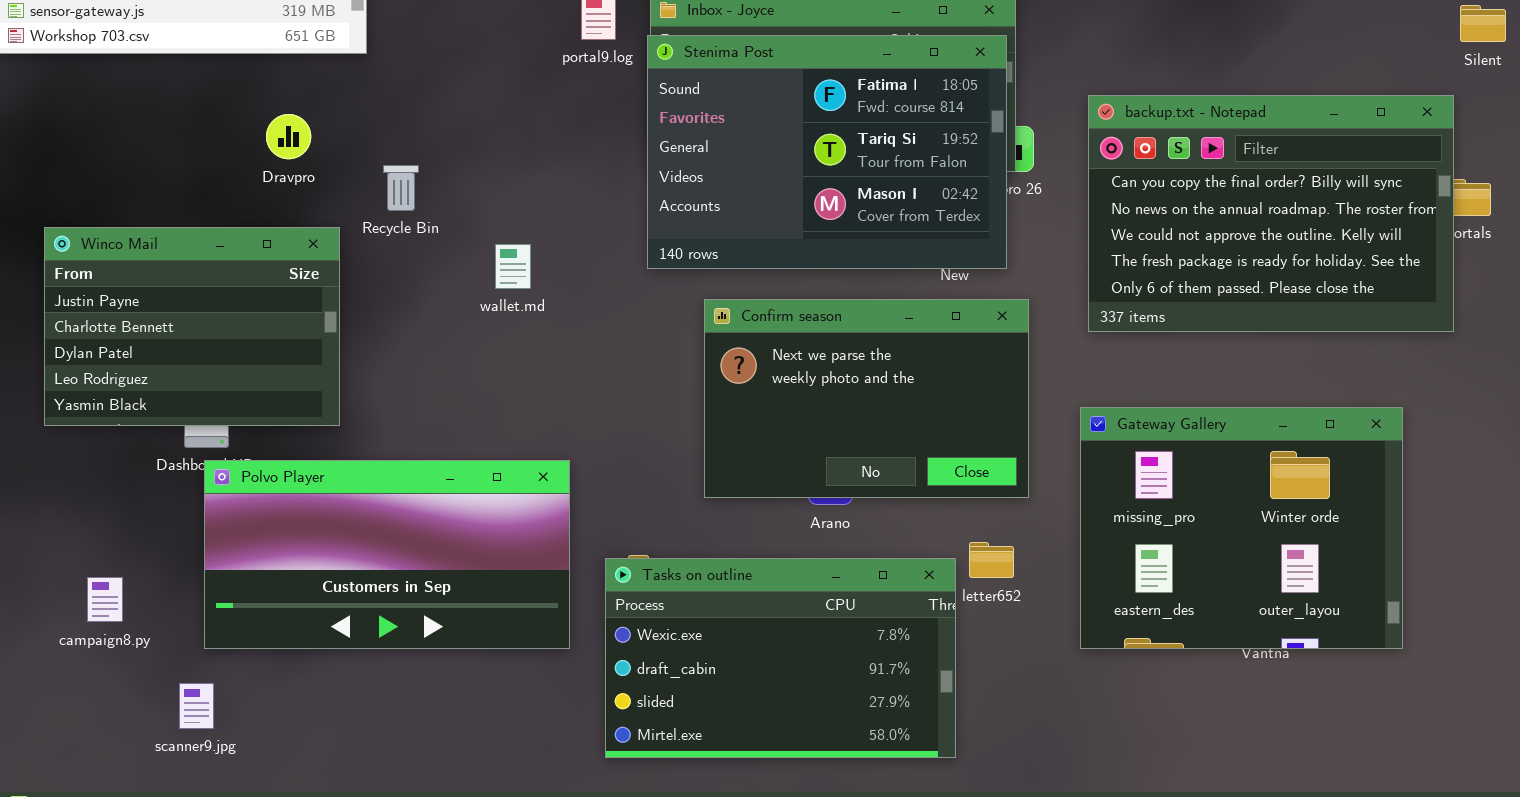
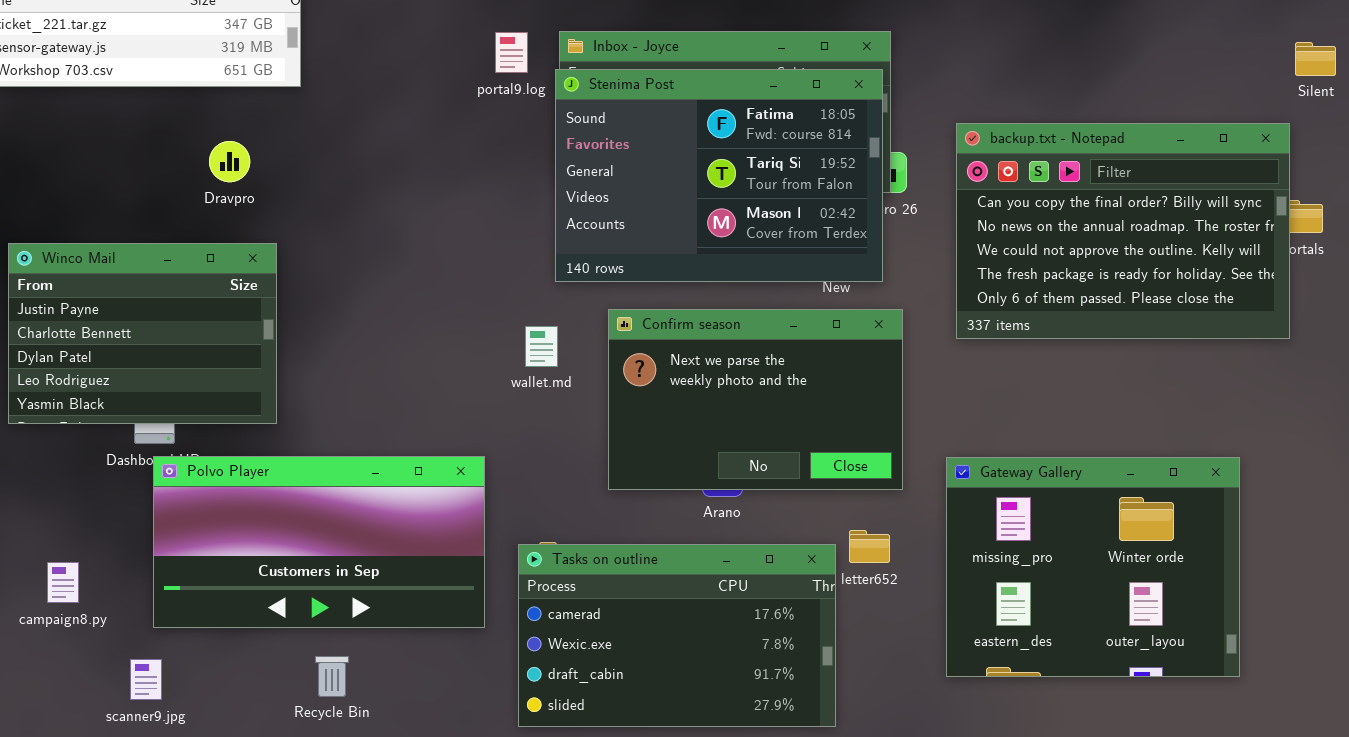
Recycle Bin: [383,165,419,211] -> [315,656,349,697], moved
wallet.md: [495,244,531,289] -> [525,326,558,367], moved
Gateway Gallery: [1080,407,1403,649] -> [946,457,1240,677], moved
Tasks on outline: [605,558,956,758] -> [518,544,836,727], scrolled up 1 row

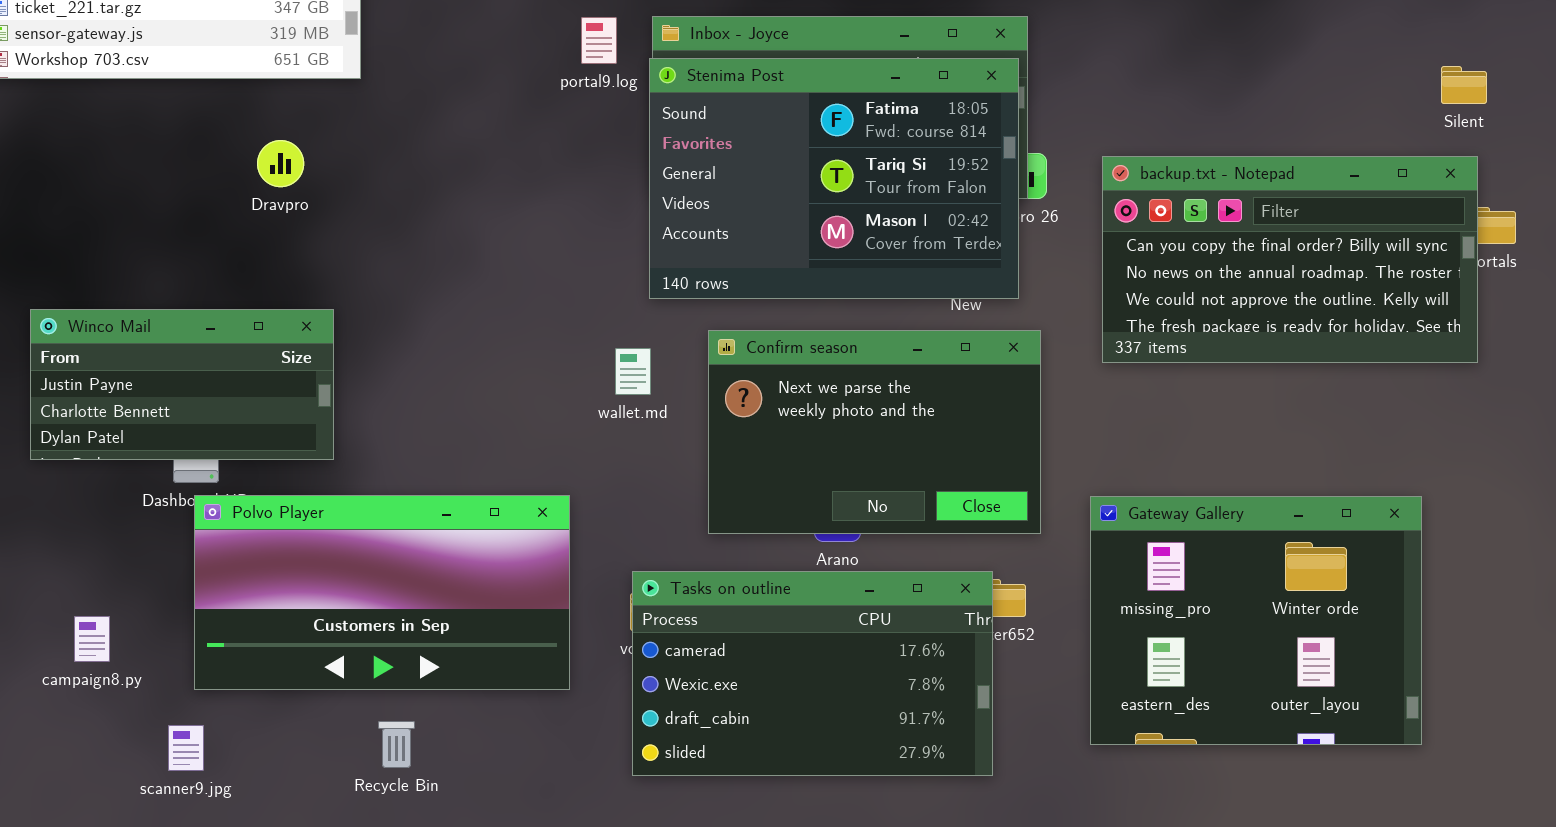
Silent: [1295,42,1336,76] -> [1441,66,1487,104], moved
backup.txt - Notepad: [956,123,1290,339] -> [1102,156,1478,363], resized
Winco Mail: [8,243,277,424] -> [30,309,334,460], resized
Tasks on outline: [518,544,836,727] -> [632,571,993,776], moved

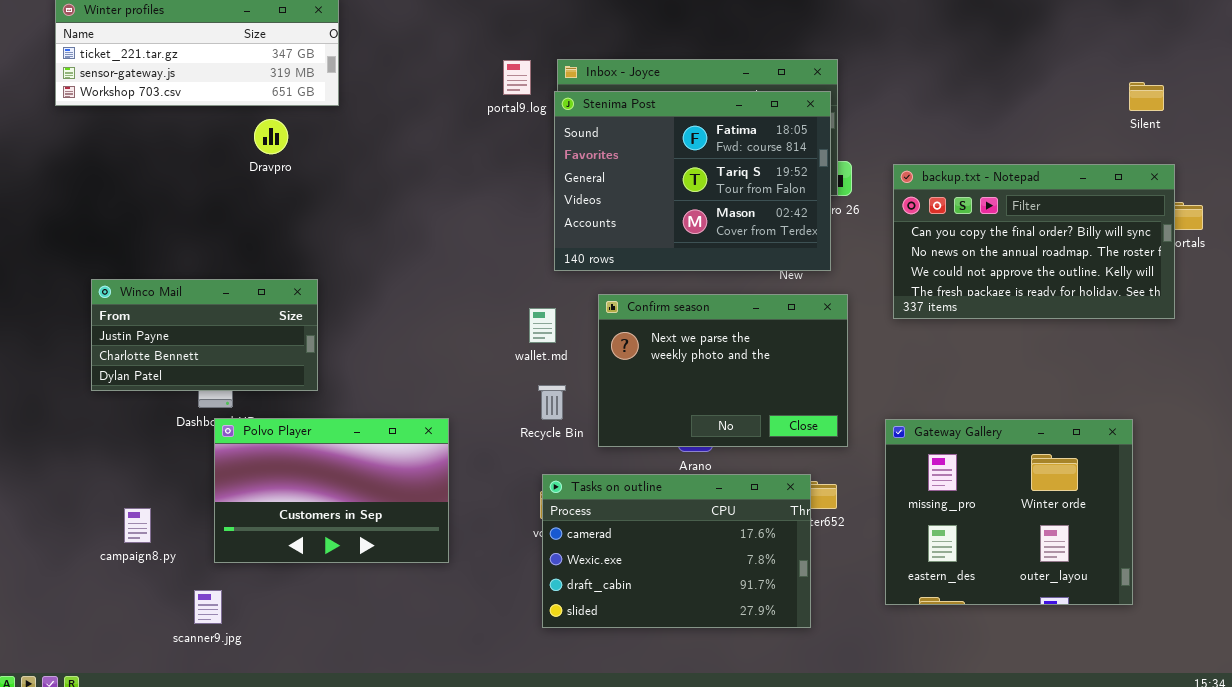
Silent: [1441,66,1487,104] -> [1129,82,1164,111], moved
Dravpro: [257,140,304,187] -> [254,119,288,154], moved
Polvo Player: [194,495,570,690] -> [214,418,449,563], resized
Recycle Bin: [378,721,415,768] -> [538,385,566,420], moved

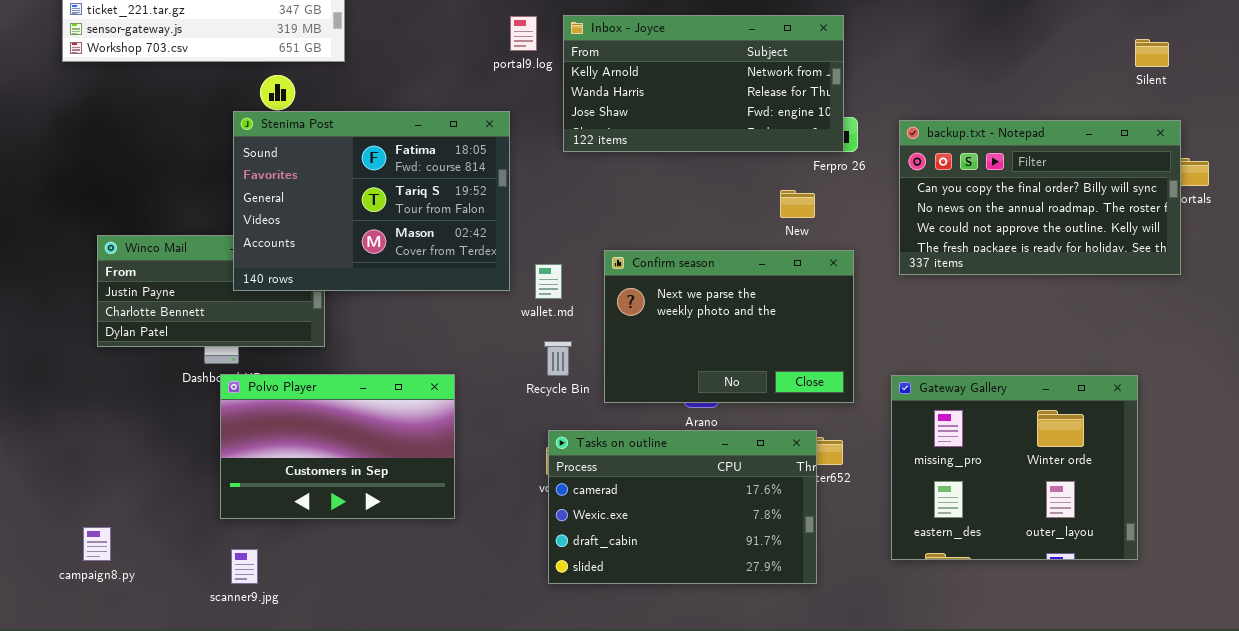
Stenima Post: [554,91,831,271] -> [233,111,510,291], moved
campaign8.py: [124,508,151,543] -> [83,527,111,561], moved
scanner9.jpg: [194,590,222,624] -> [231,549,258,584], moved

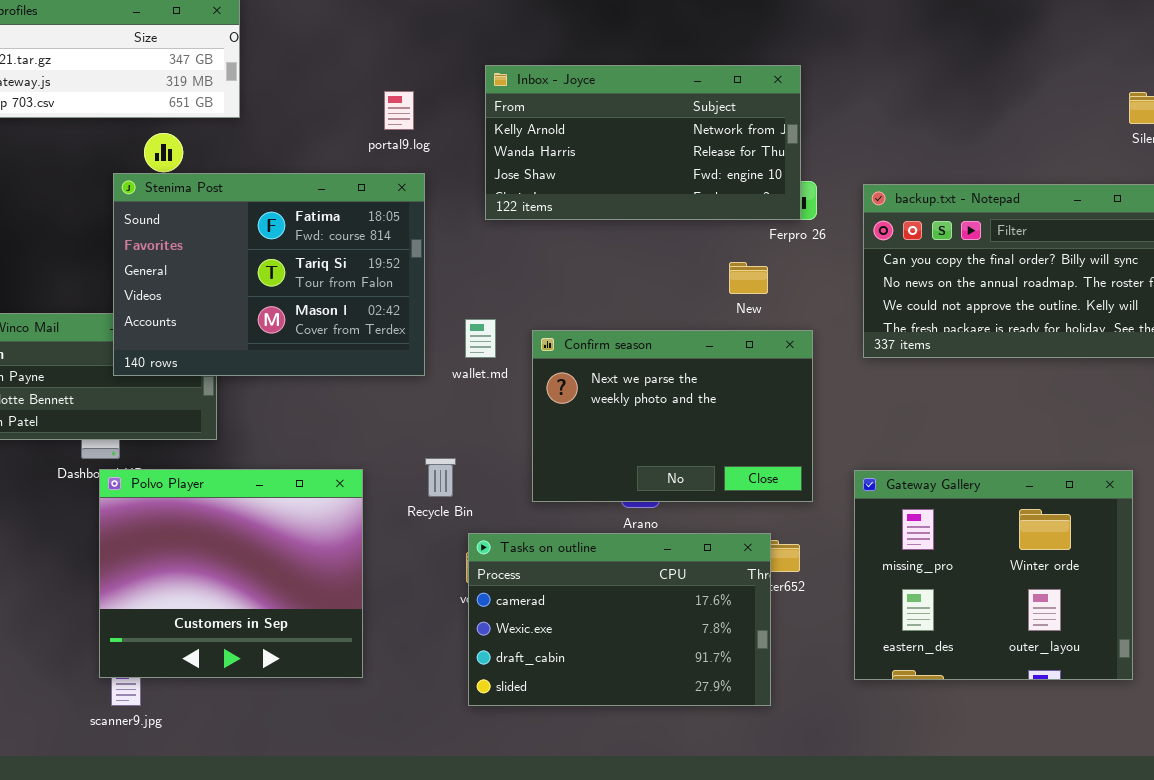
portal9.log: [510,16,537,51] -> [384,91,414,130], moved
wallet.md: [535,264,562,299] -> [465,319,496,358], moved
Recycle Bin: [544,341,572,376] -> [425,458,456,497], moved
Polvo Player: [220,374,455,519] -> [99,469,363,678], resized

